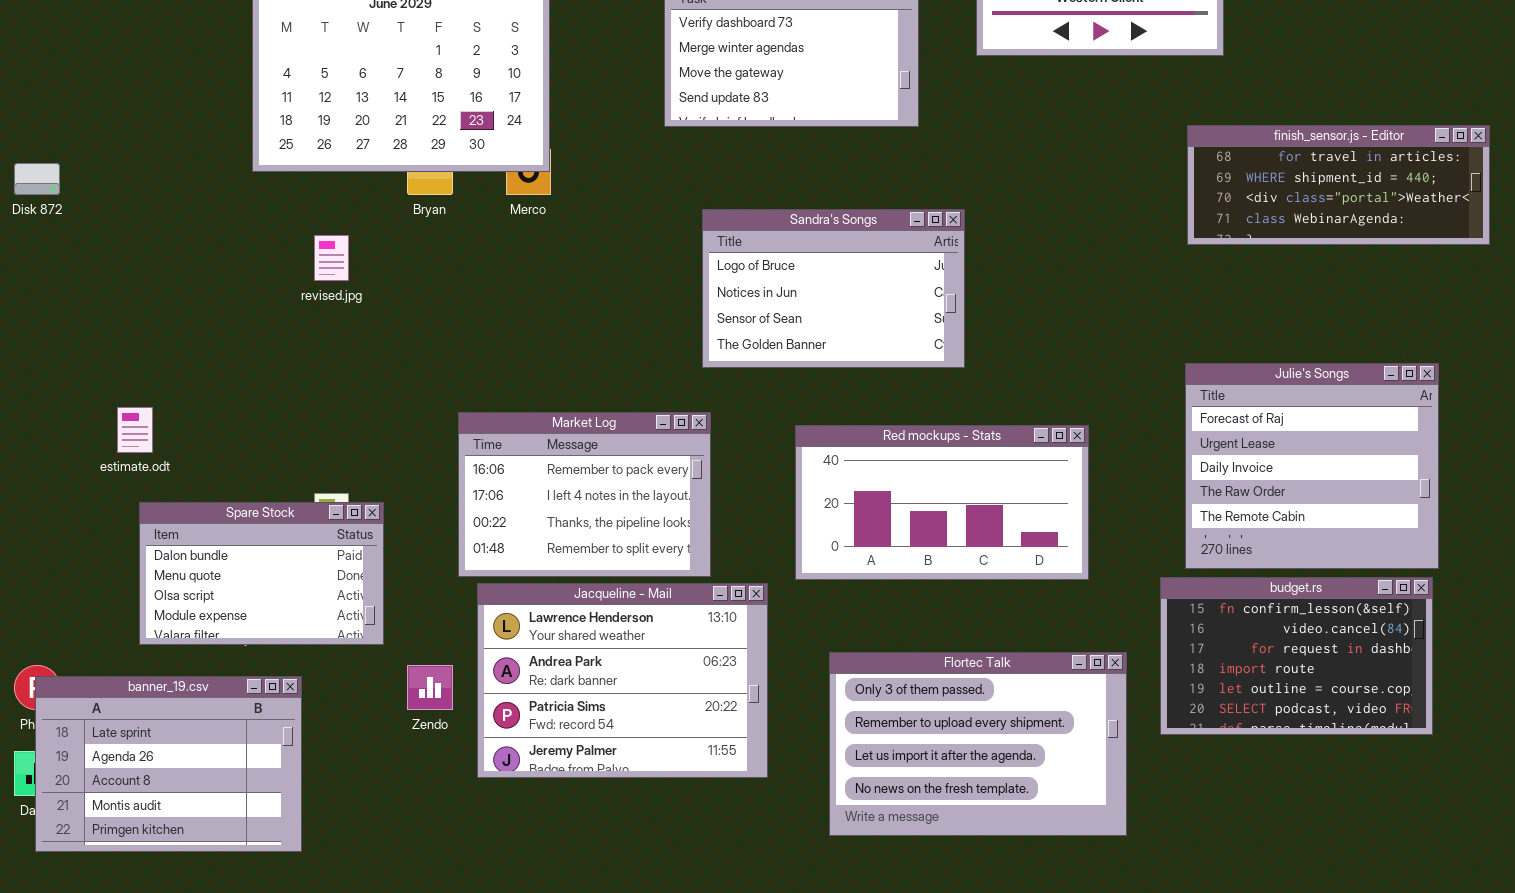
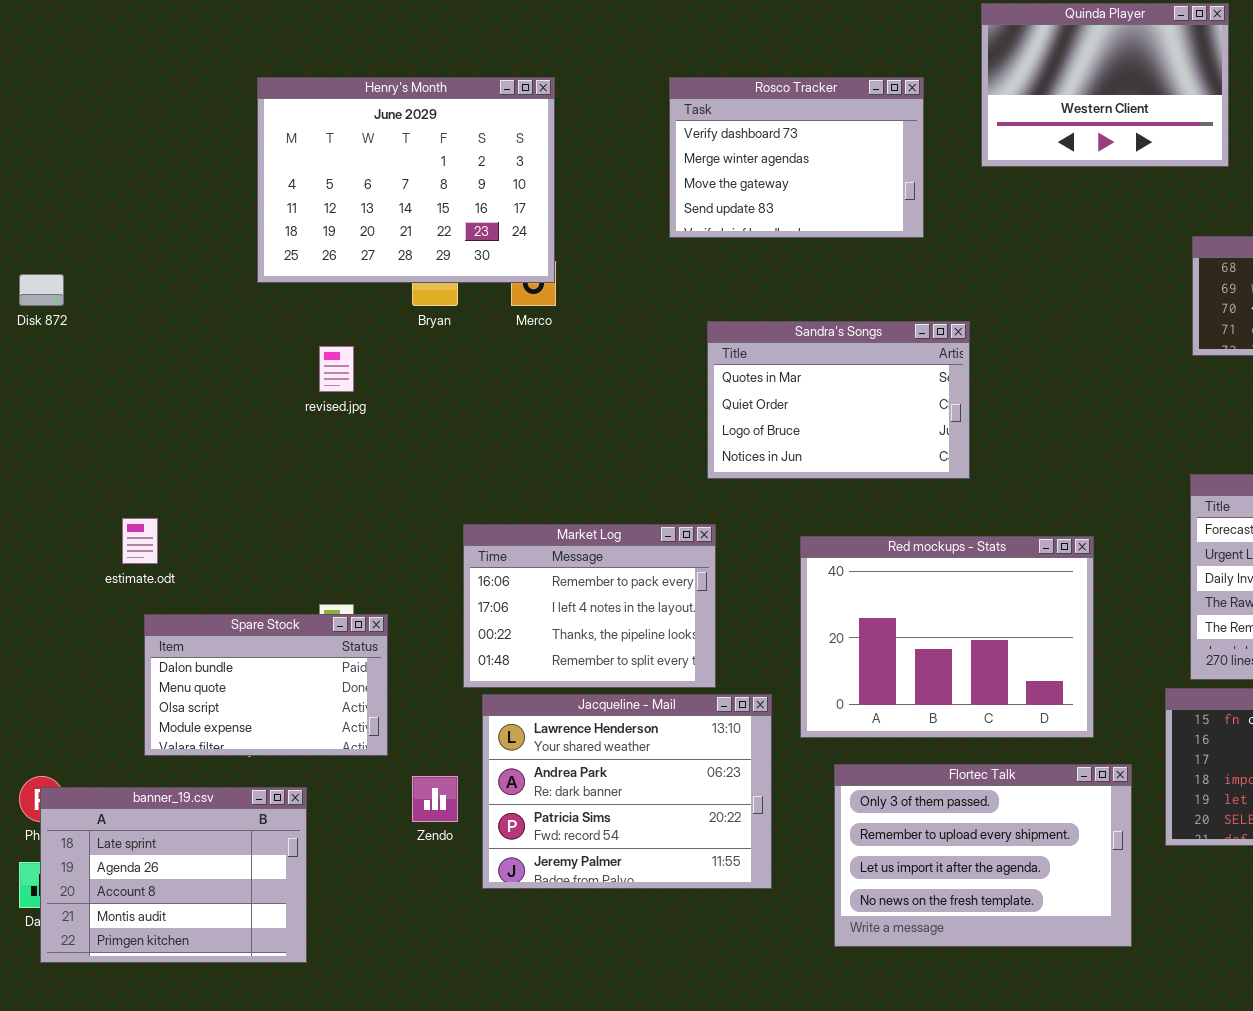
Sandra's Songs: [702,209,965,368] -> [707,321,970,479], scrolled up 2 rows
Red mockups - Stats: [795,425,1089,580] -> [800,536,1094,738], resized

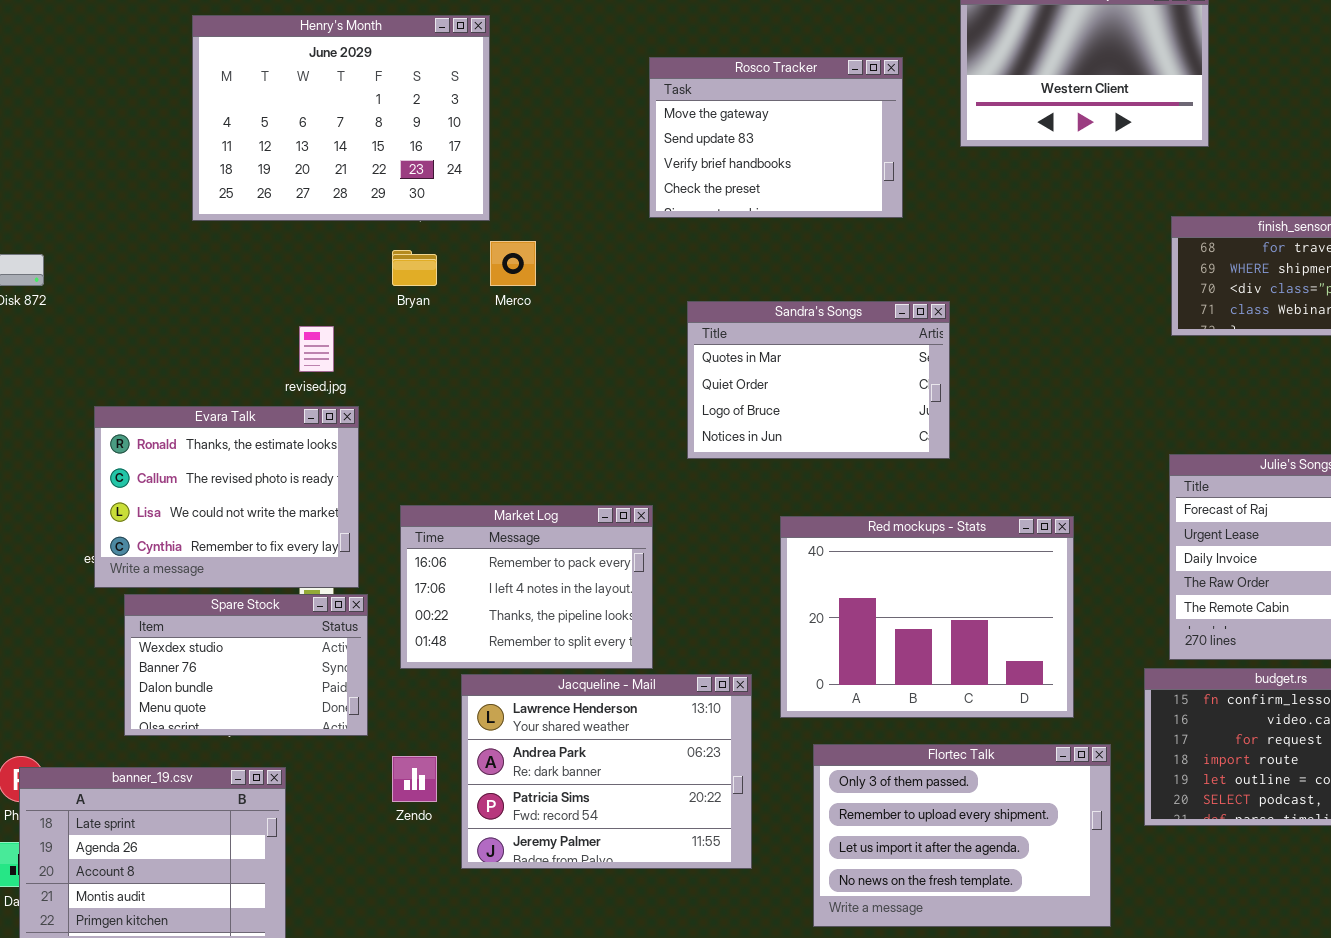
Henry's Month: [257,77,555,283] -> [192,15,490,221], moved
Rosco Tracker: [669,77,924,238] -> [649,57,903,218], scrolled down 2 rows
Evara Talk: none -> [94,406,359,588], opened
Market Log: [463,524,716,688] -> [400,505,653,669], moved
Spare Stock: [144,614,388,756] -> [124,594,368,736], scrolled up 2 rows

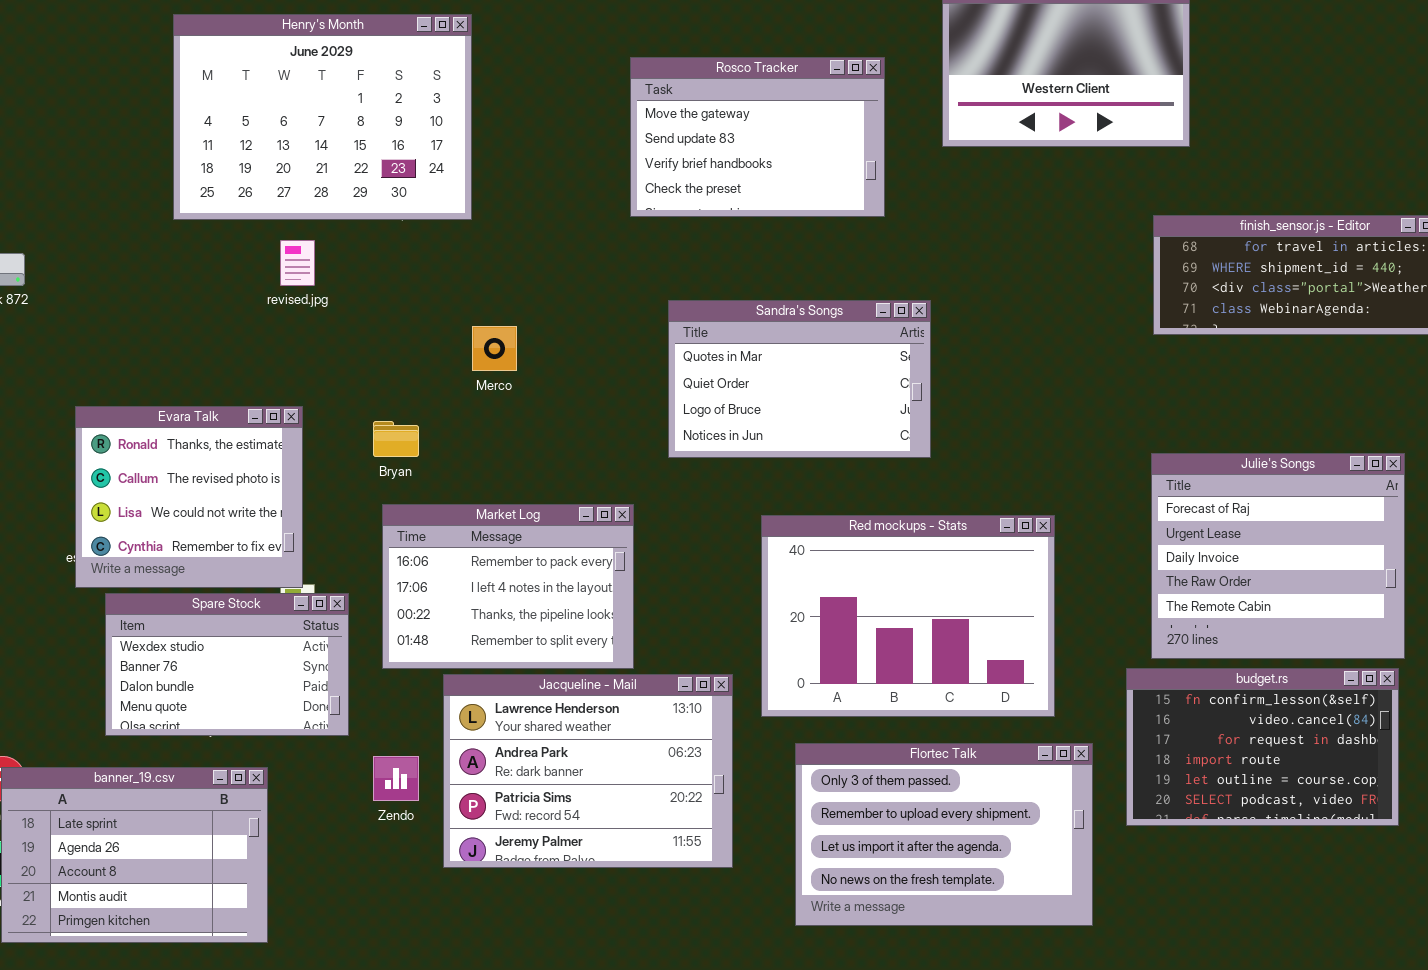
Merco: [490,241,536,286] -> [472,326,517,371], moved
Bryan: [392,250,437,286] -> [373,421,419,457], moved
revised.jpg: [299,326,334,372] -> [280,240,315,286], moved
Evara Talk: [94,406,359,588] -> [75,406,303,588], resized

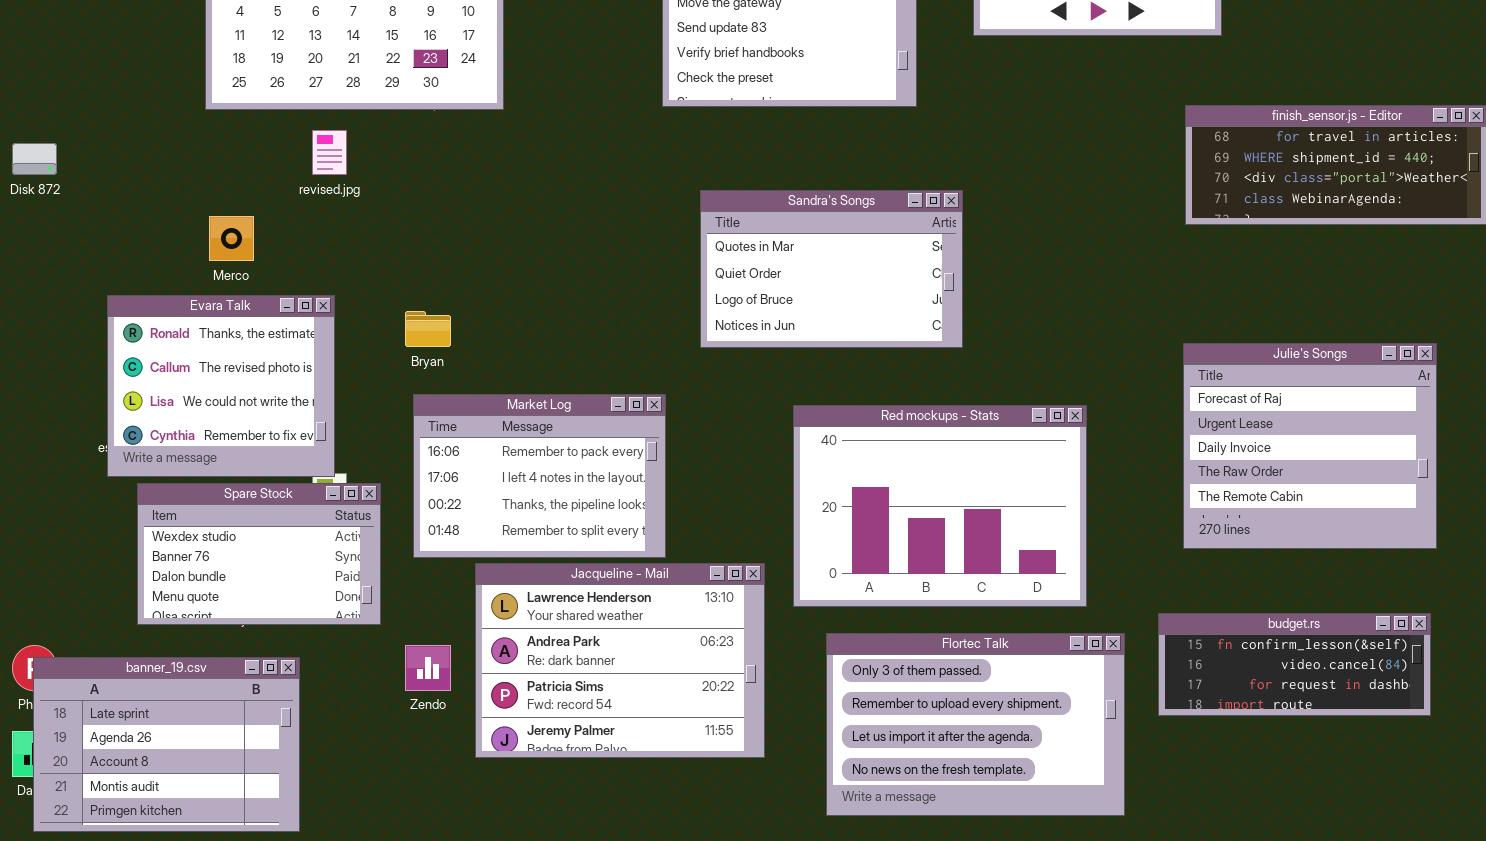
Merco: [472,326,517,371] -> [209,216,254,261], moved
budget.rs: [1126,668,1399,826] -> [1158,613,1431,716], resized

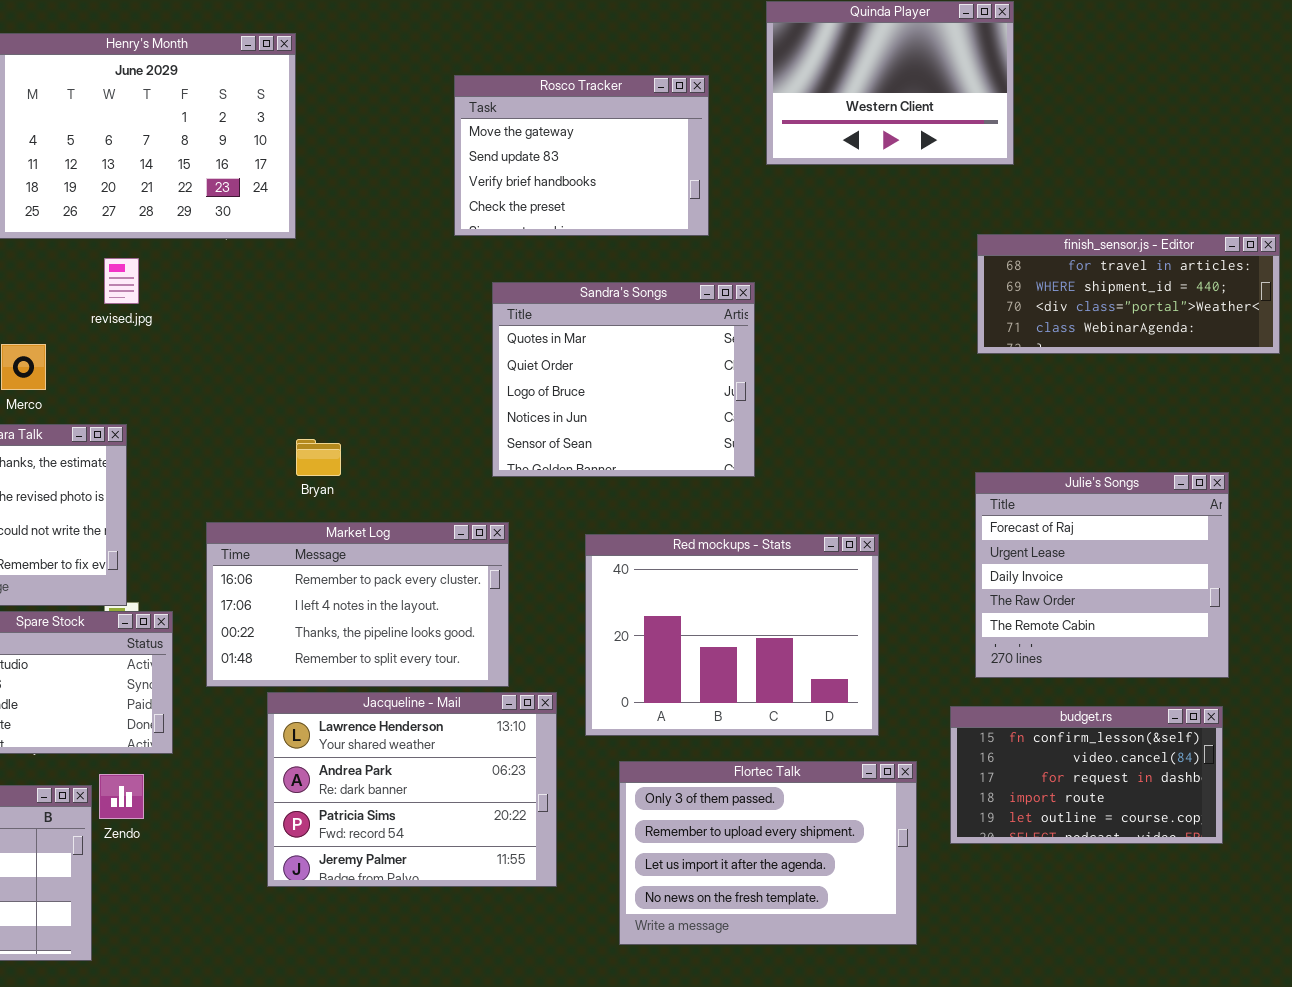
Sandra's Songs: [700,190,963,348] -> [492,282,755,477], resized
Bryan: [405,311,451,347] -> [296,439,341,476], moved
Market Log: [413,394,666,558] -> [206,522,509,687], resized
budget.rs: [1158,613,1431,716] -> [950,706,1223,844], resized
Zendo: [405,645,451,691] -> [99,774,144,819], moved

